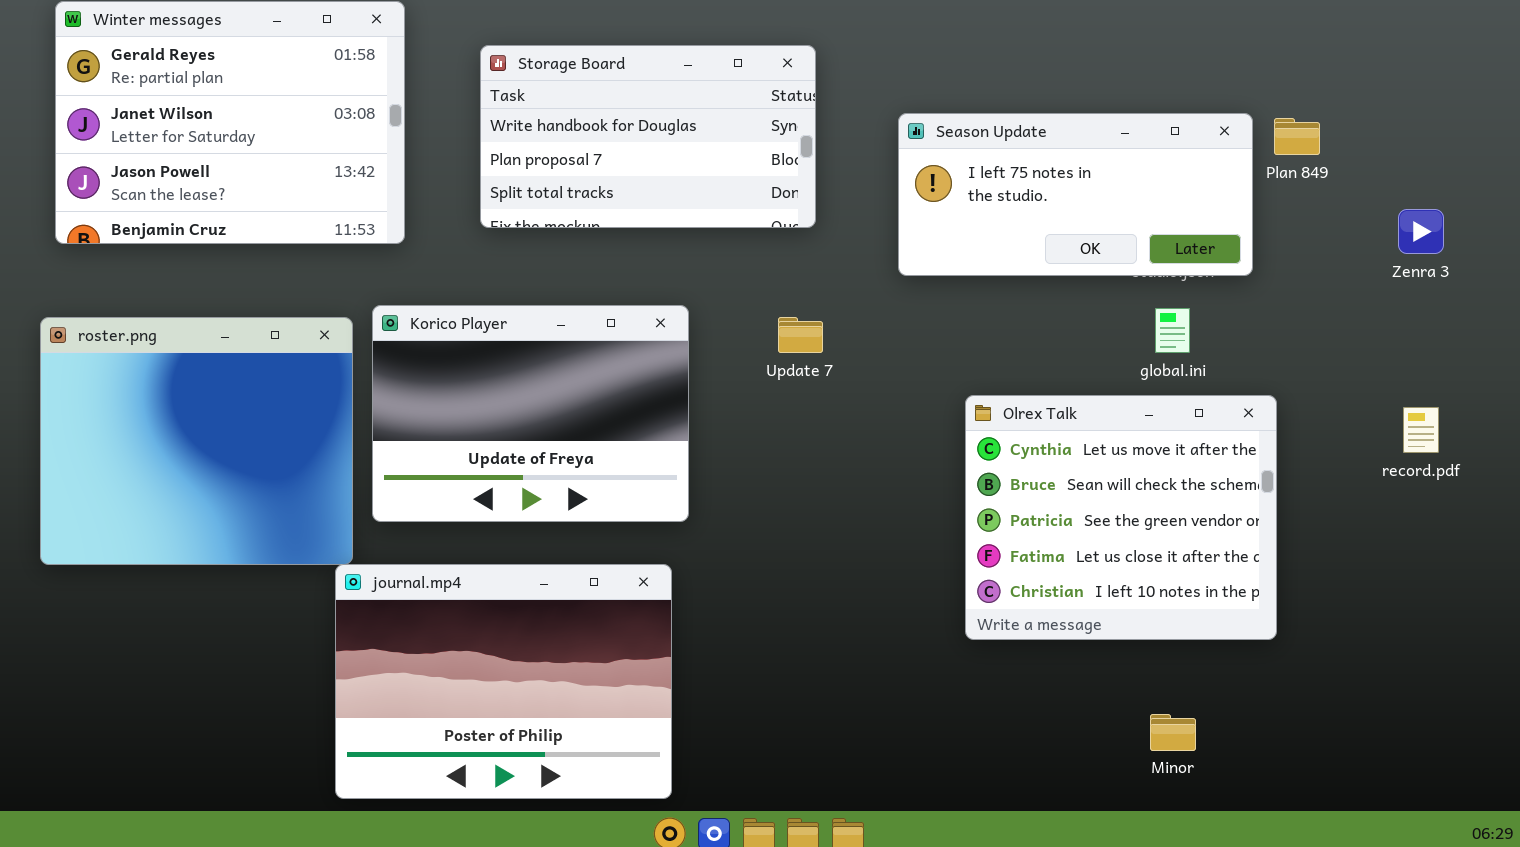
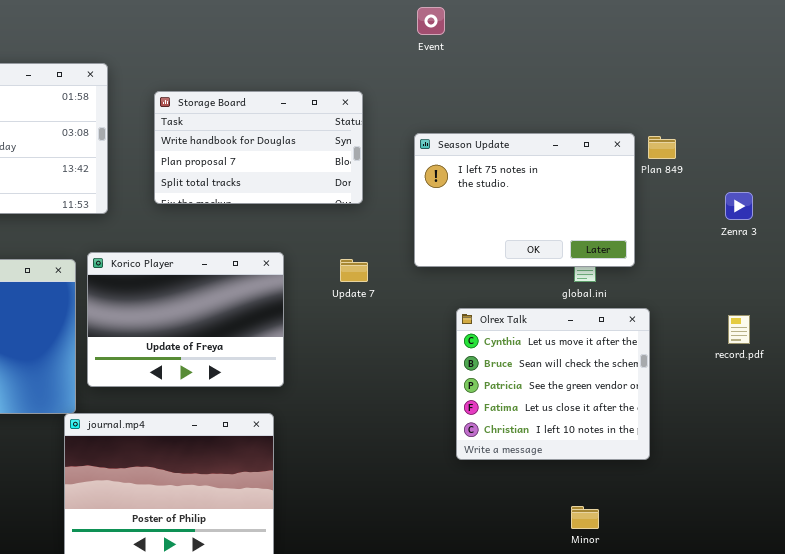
Season Update: [898,113,1253,276] -> [414,133,635,267], resized

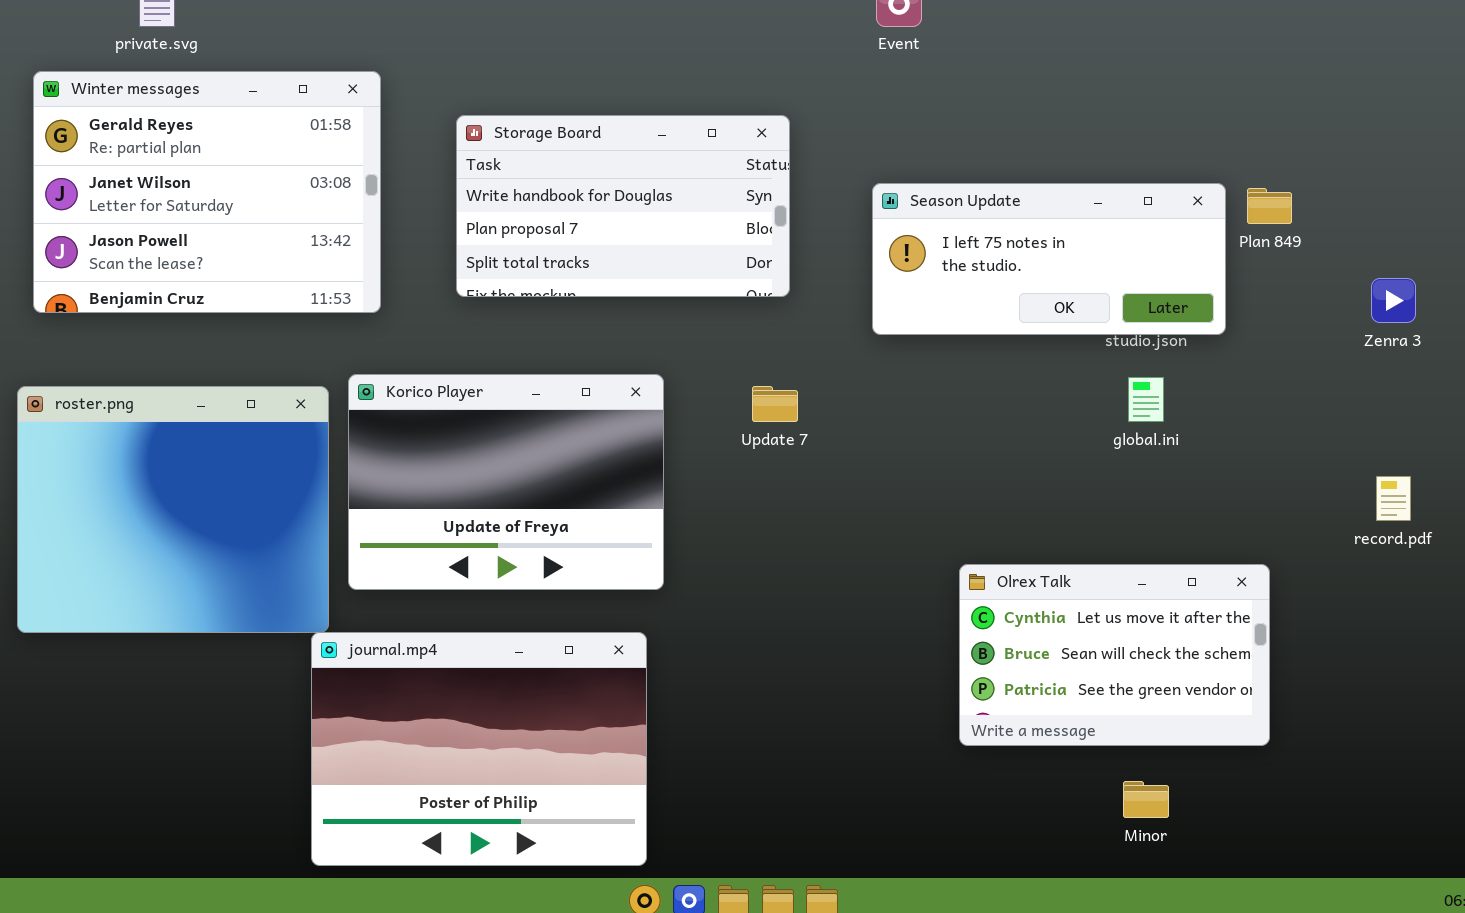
Season Update: [414,133,635,267] -> [872,183,1226,335], resized
Olrex Talk: [456,308,650,460] -> [959,564,1270,746], moved, resized

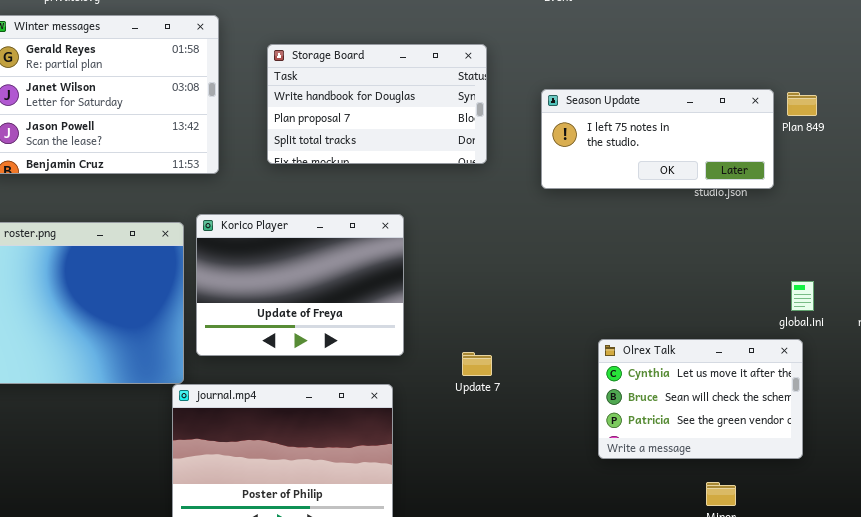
global.ini: [1128,377,1164,422] -> [791,281,814,311], moved
Update 7: [752,386,798,422] -> [462,352,492,376], moved

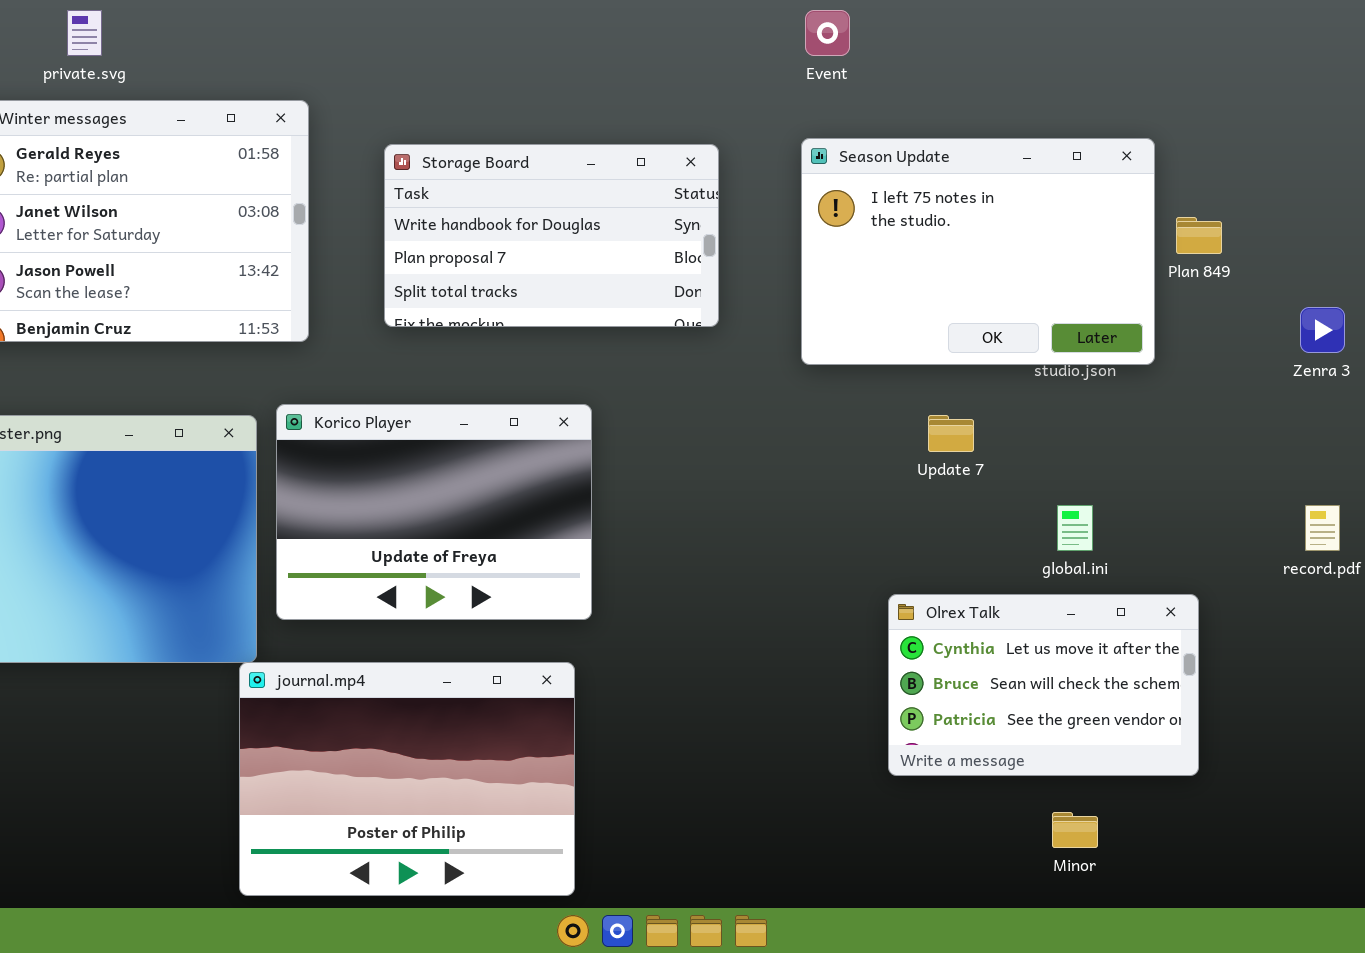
Season Update: [541,89,774,189] -> [801,138,1155,365], resized
global.ini: [791,281,814,311] -> [1057,505,1093,551], moved
Update 7: [462,352,492,376] -> [928,415,974,452], moved

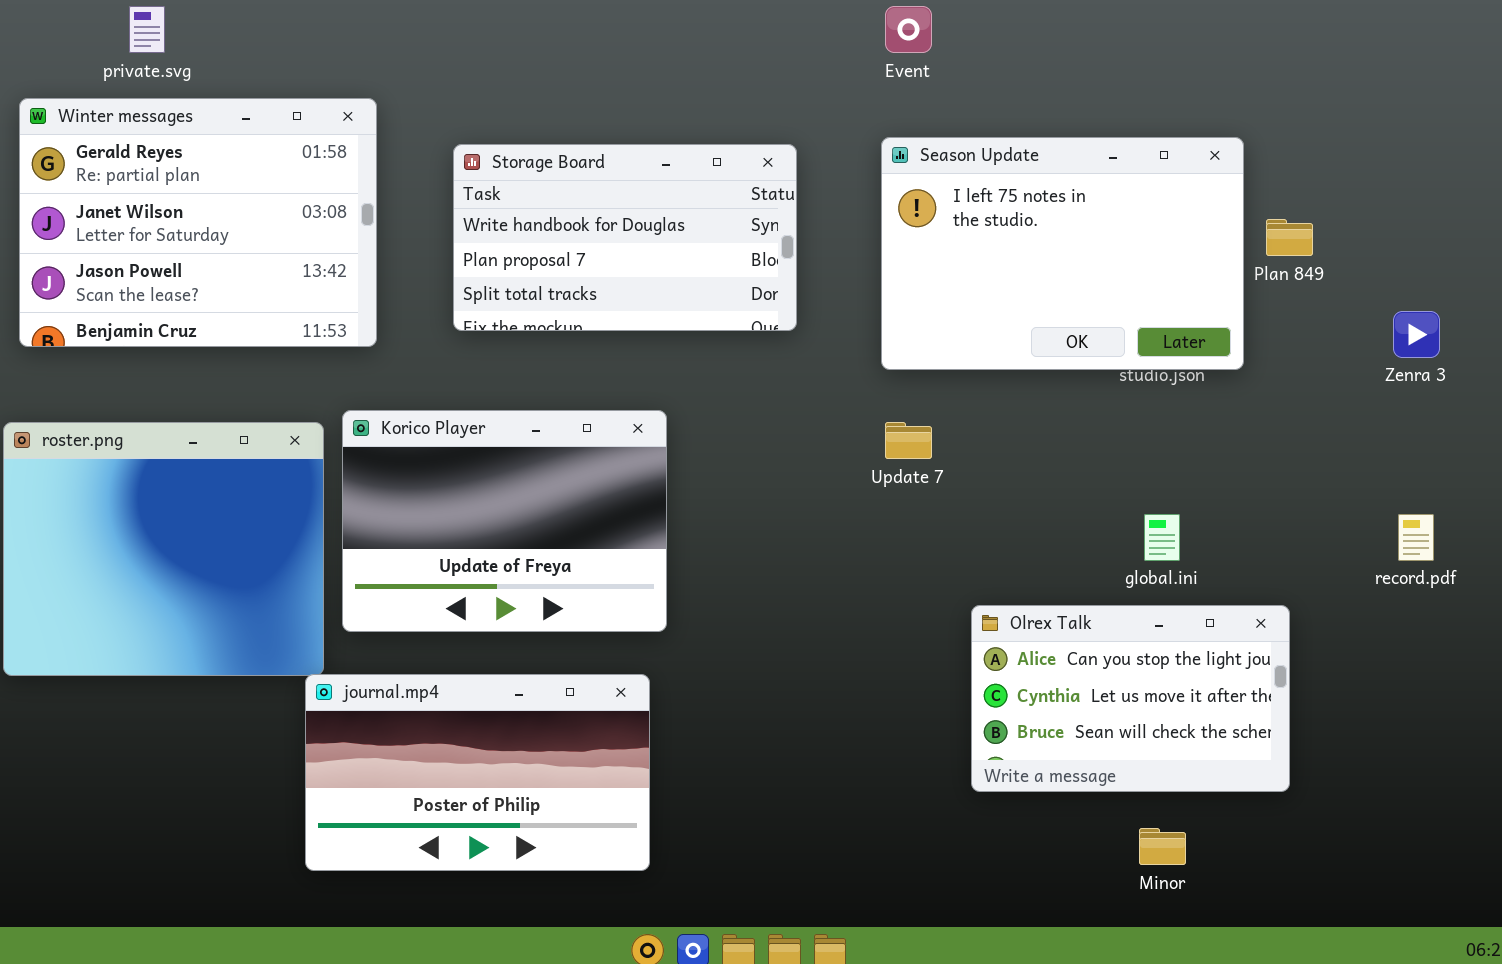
Update 7: [928,415,974,452] -> [885,422,932,459], moved
Olrex Talk: [888,594,1199,776] -> [971,605,1290,792], scrolled up 1 row
journal.mp4: [239,662,575,896] -> [305,674,650,871], resized

